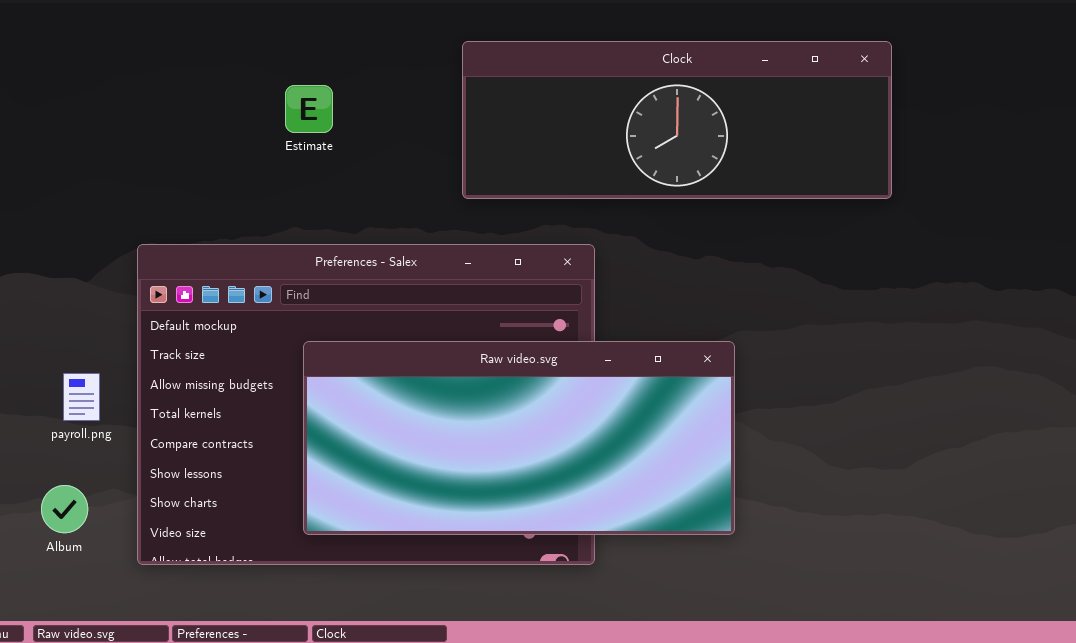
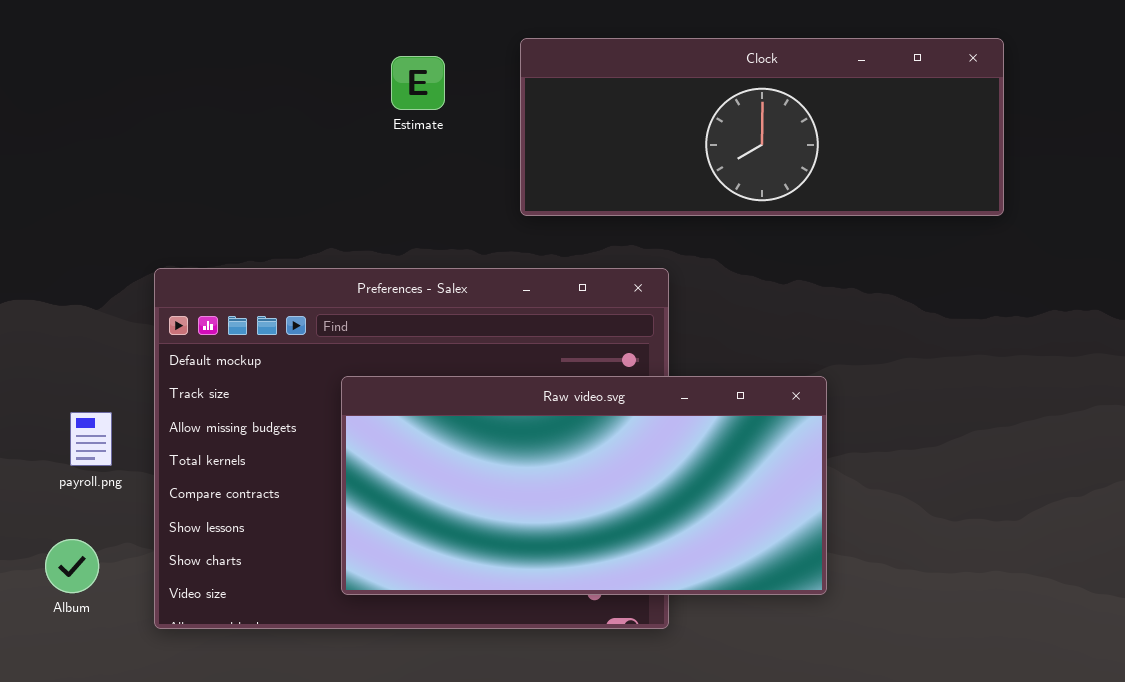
Estimate: [285,85,333,133] -> [391,56,445,110], moved

